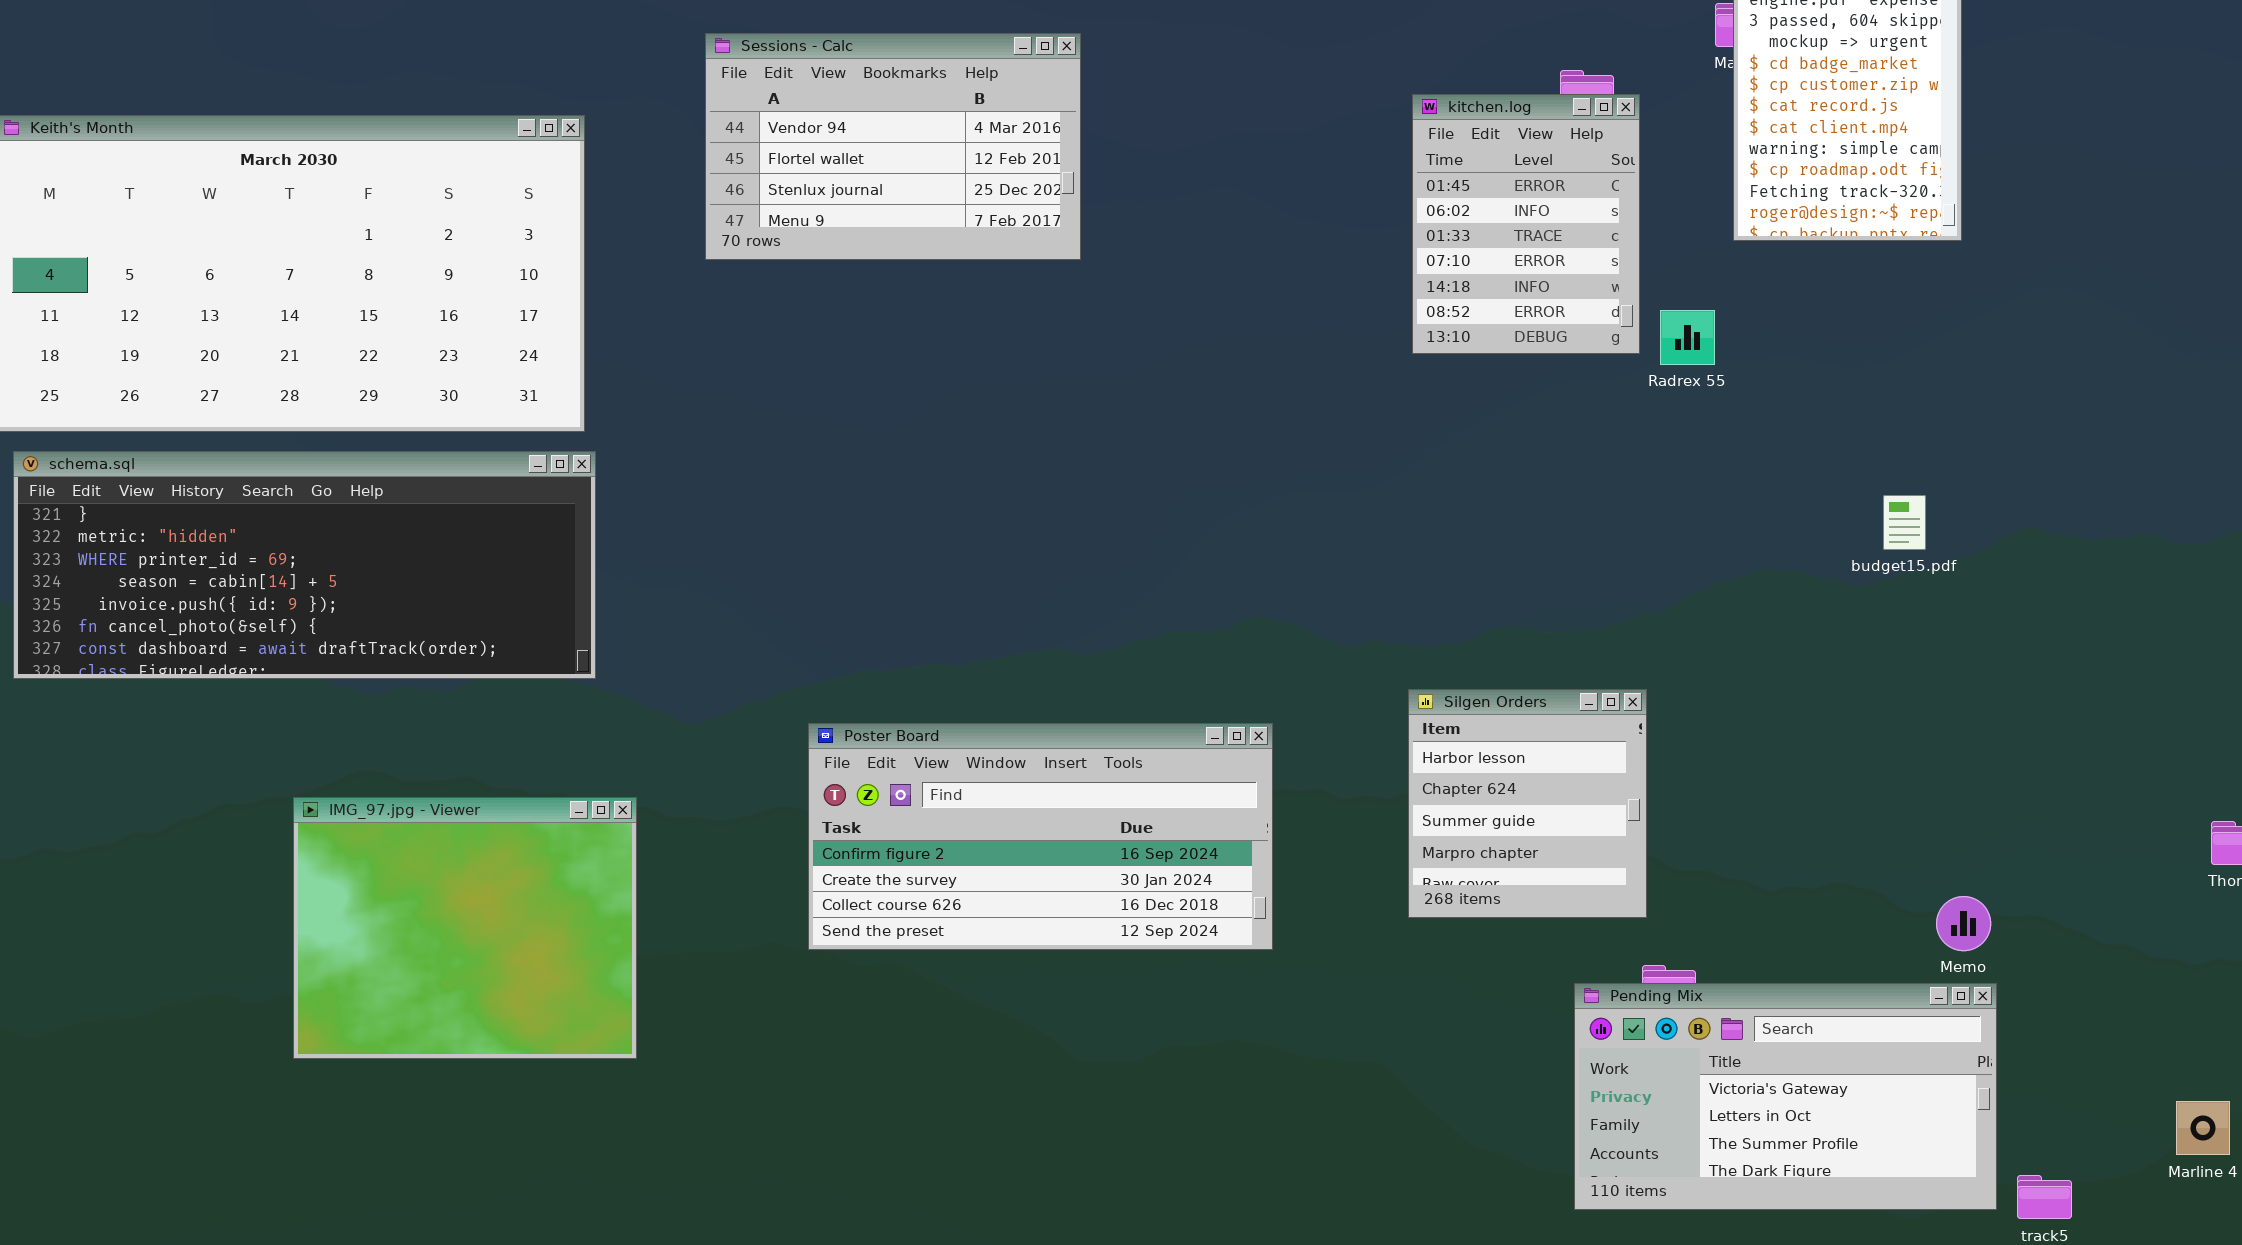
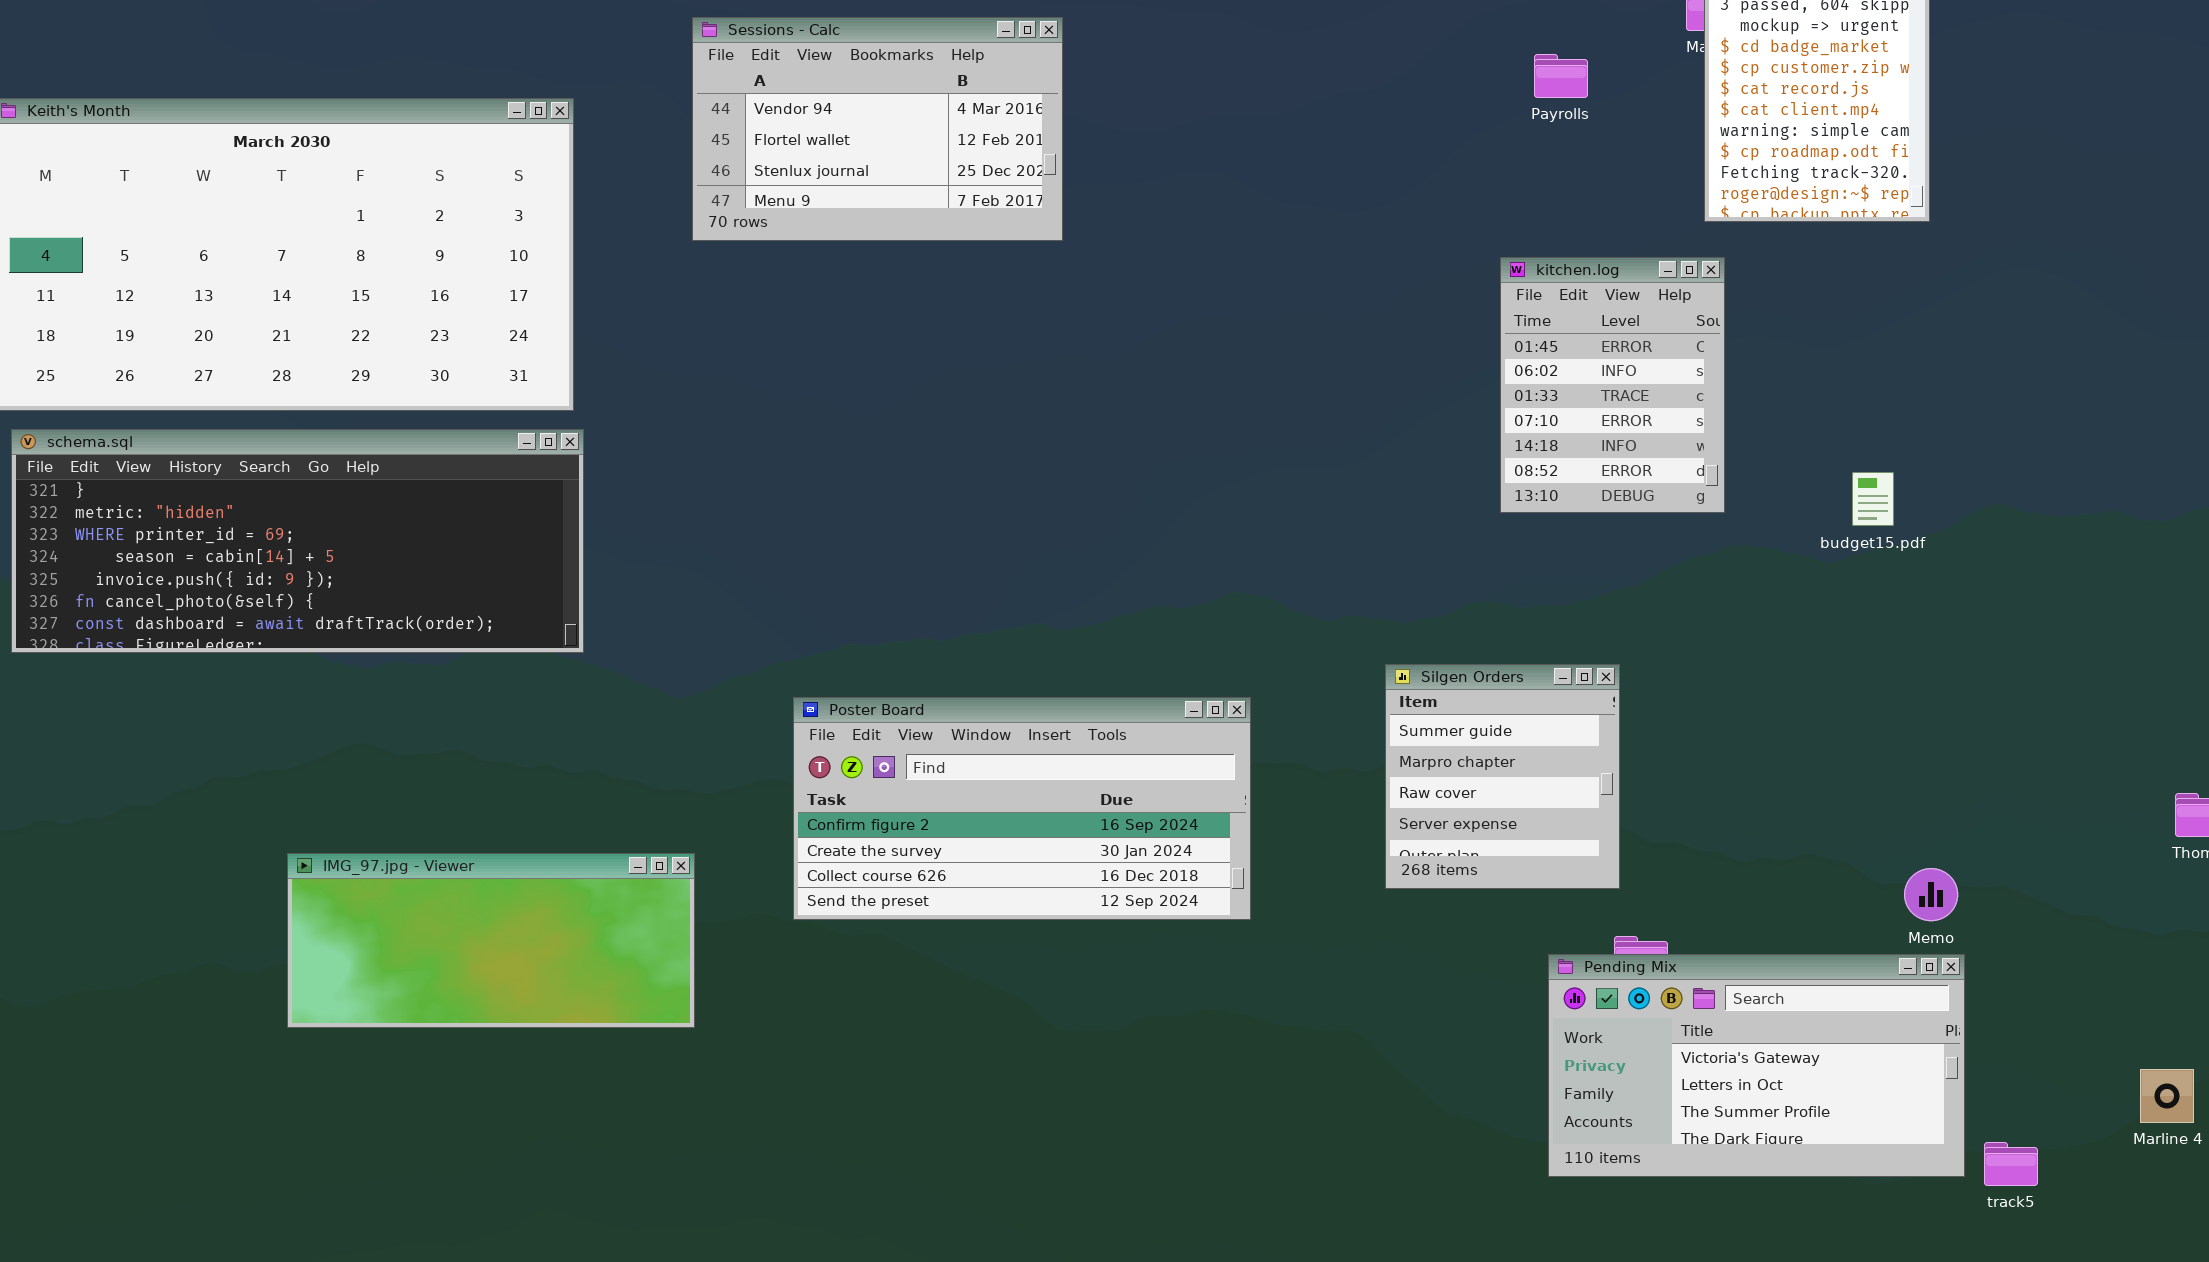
kitchen.log: [1412,94,1640,354] -> [1500,257,1725,513], moved
Silgen Orders: [1408,689,1647,918] -> [1385,664,1620,889], scrolled down 2 rows
IMG_97.jpg - Viewer: [293,797,637,1059] -> [287,853,695,1028], resized

